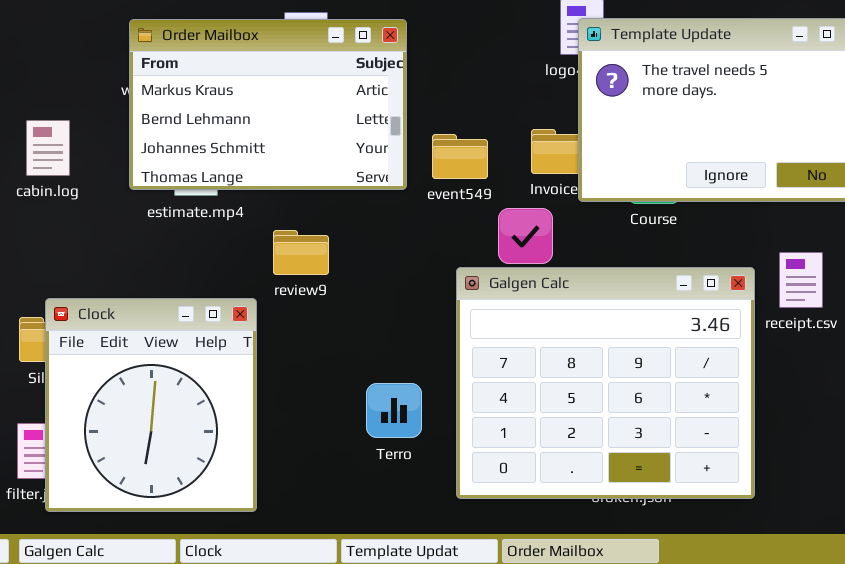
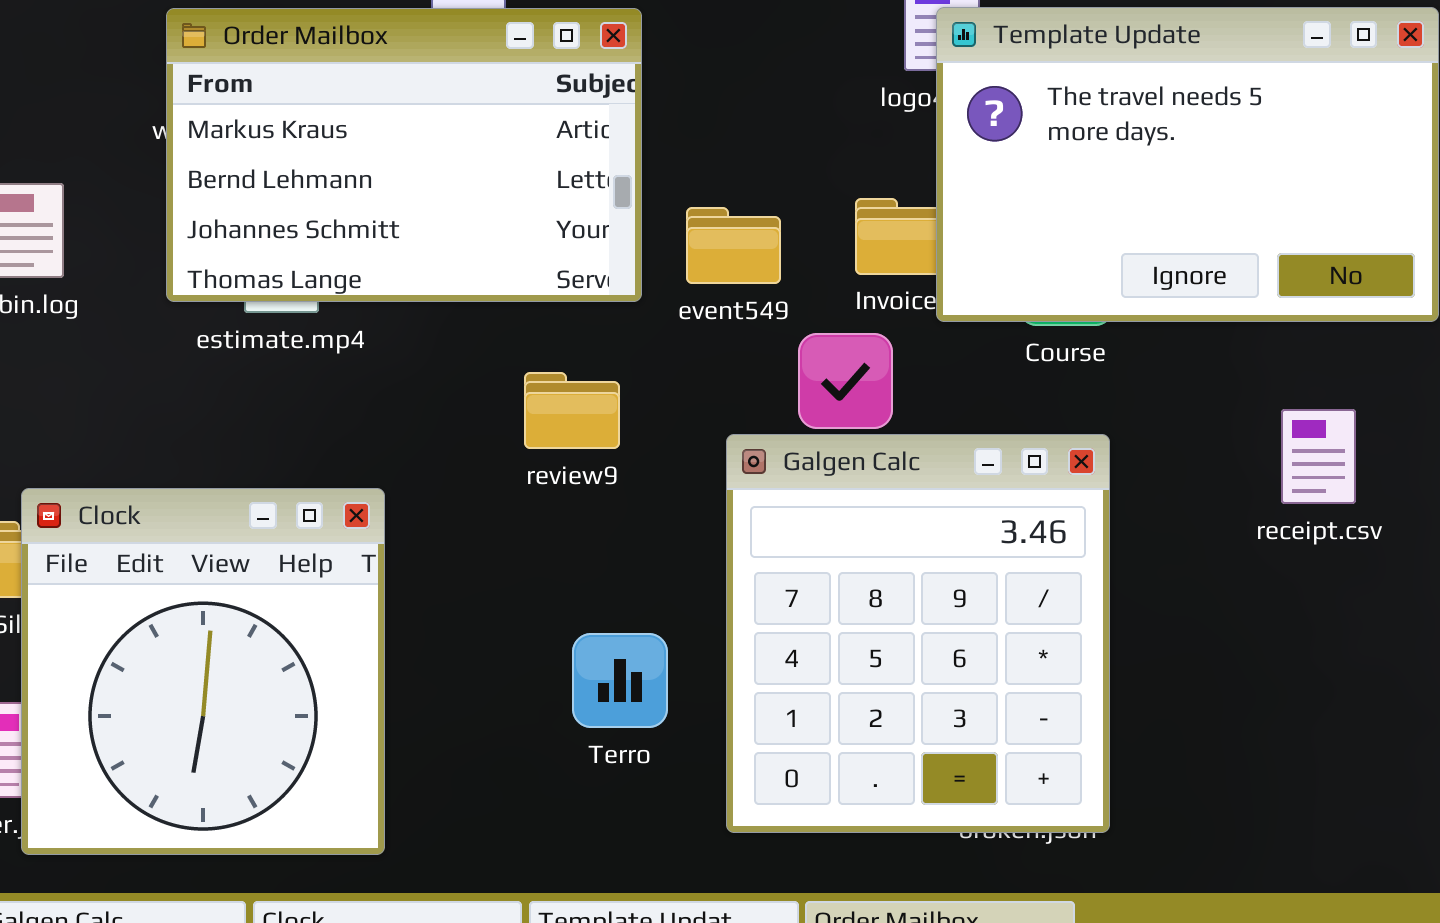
review9: [273,230,329,275] -> [524,372,620,449], moved
Galgen Calc: [456,267,755,499] -> [726,434,1110,833], resized

